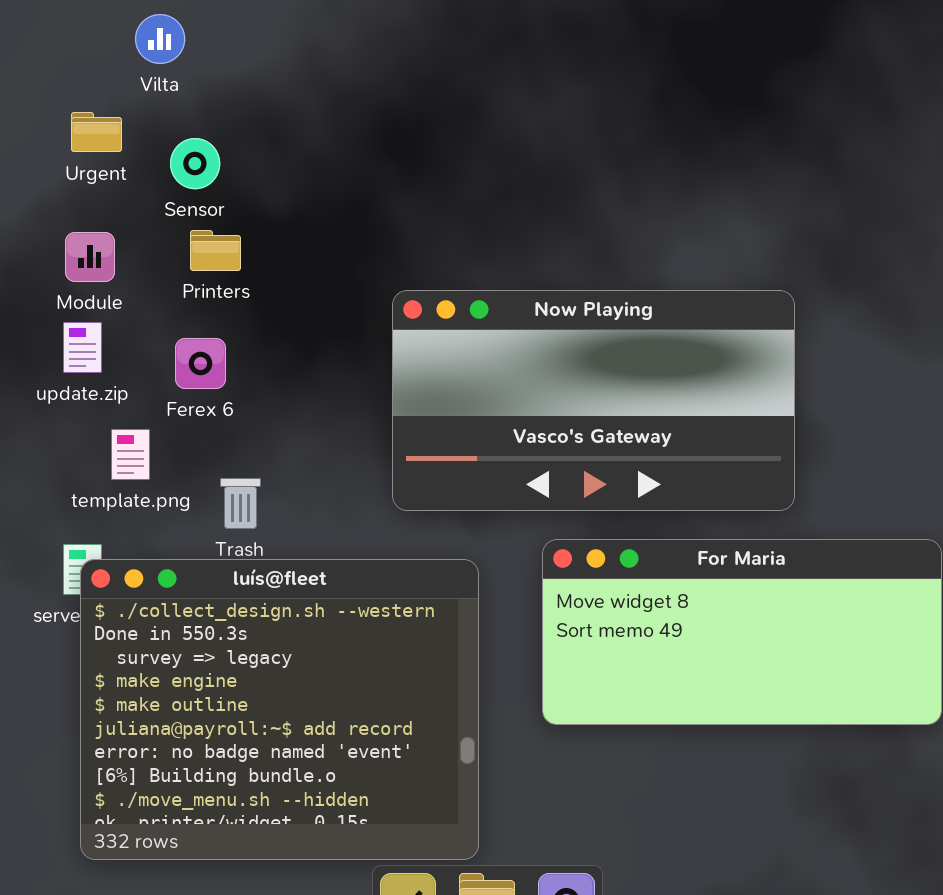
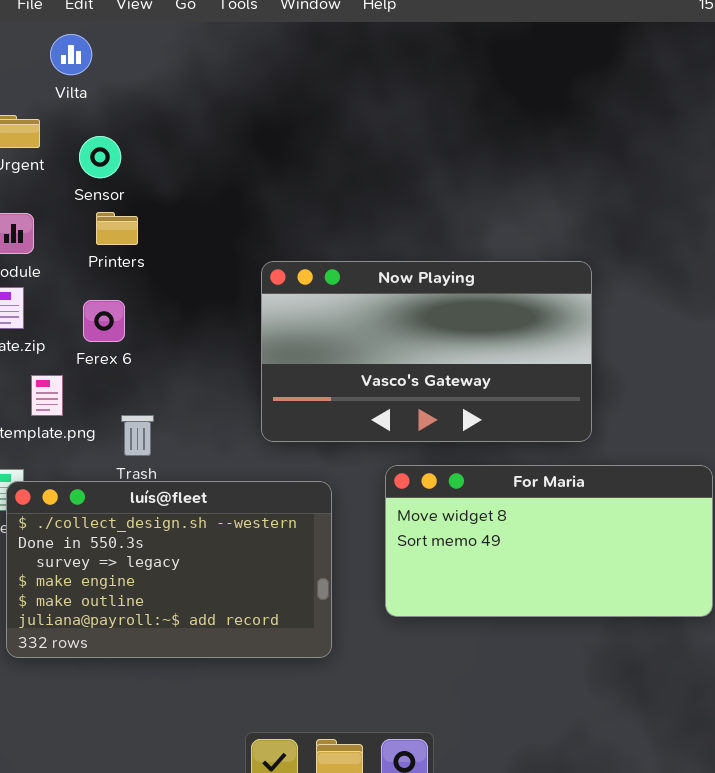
luís@fleet: [80,559,479,860] -> [6,481,332,658], resized

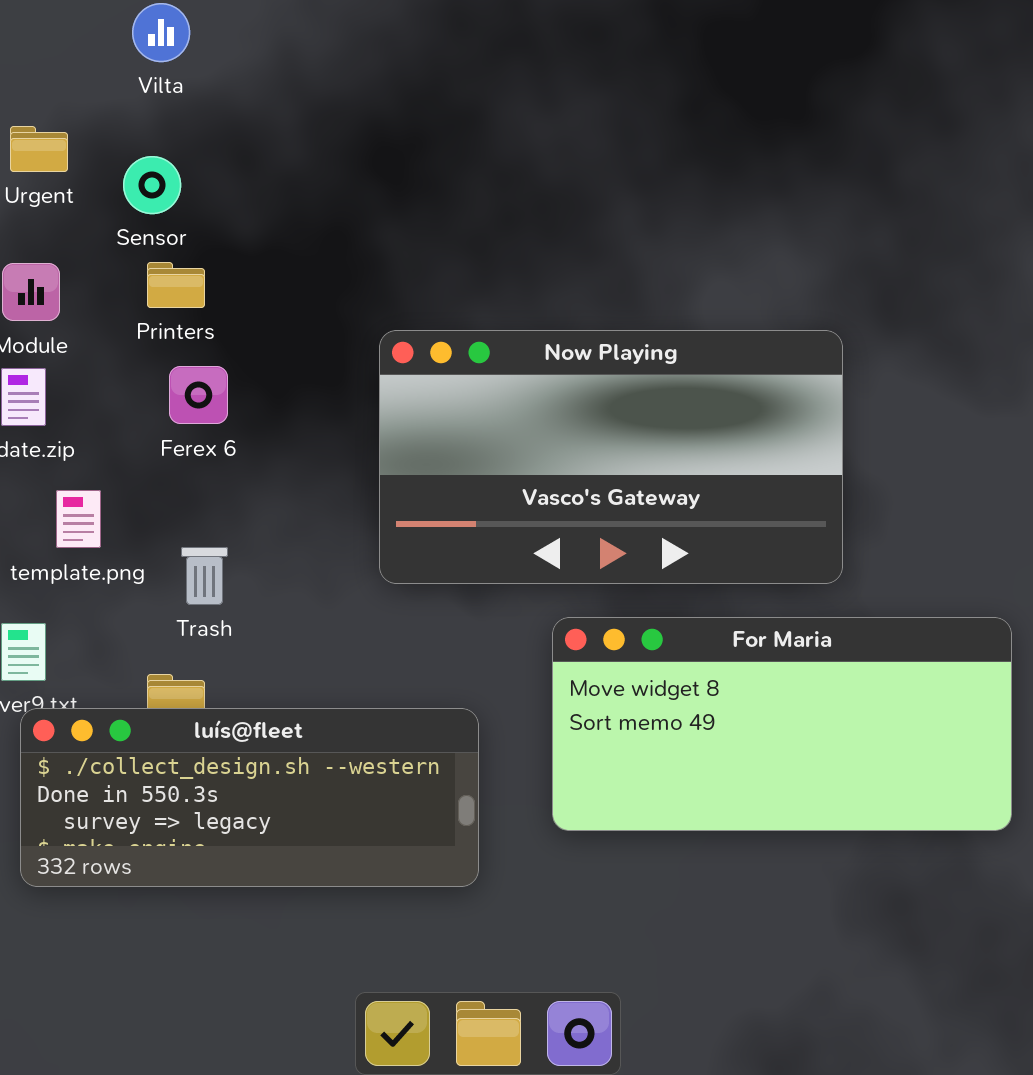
Vilta: [50,34,92,75] -> [132,3,190,62], moved
Ferex 6: [83,300,125,342] -> [169,366,228,424], moved
luís@fleet: [6,481,332,658] -> [20,708,479,887], resized

